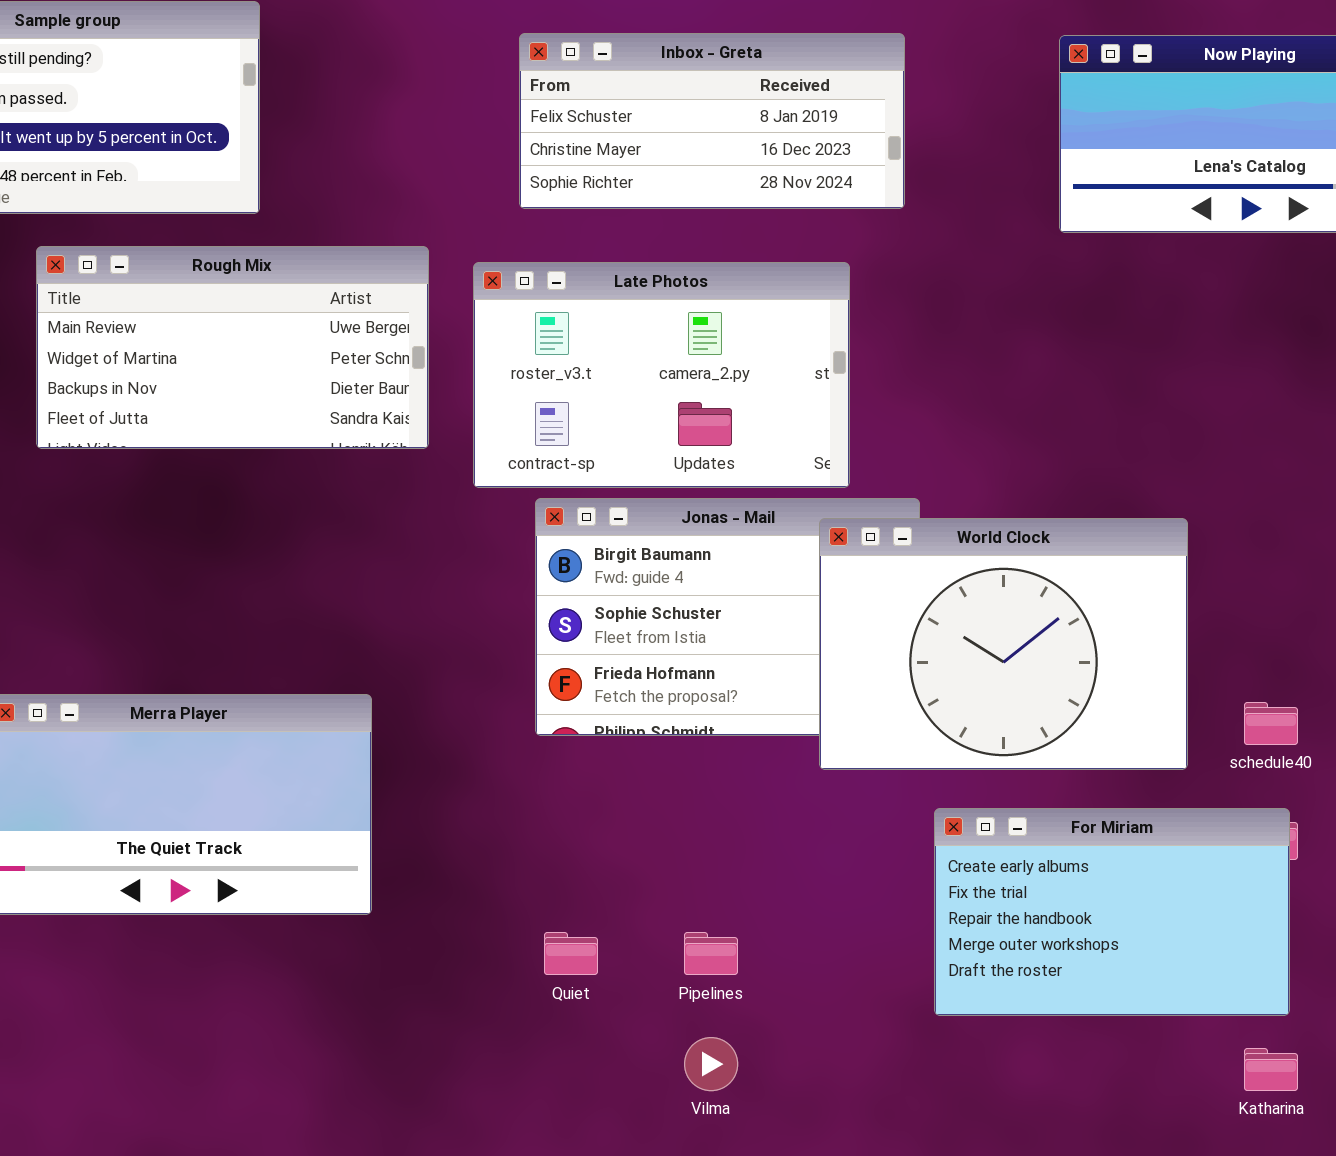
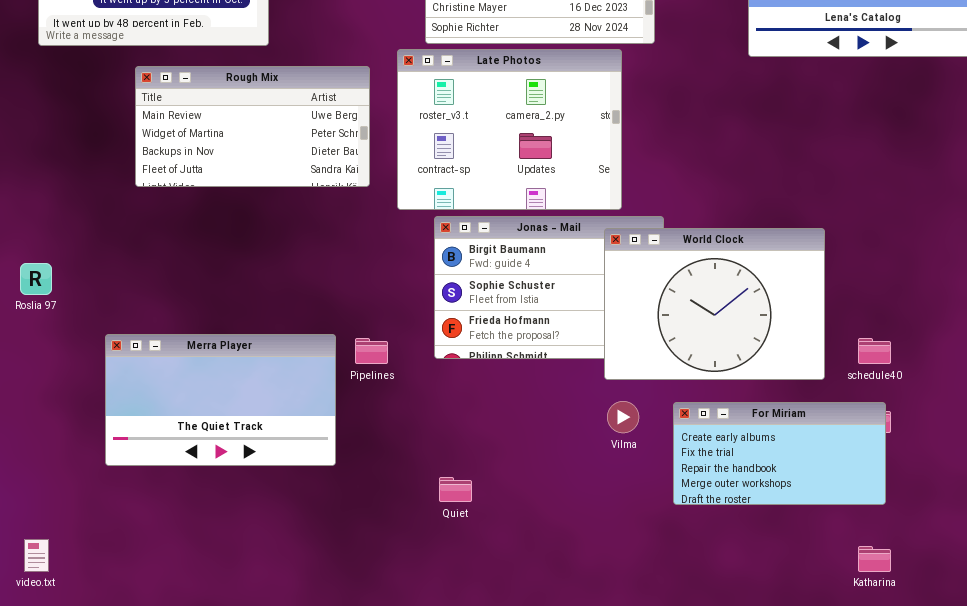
Late Photos: [473,262,850,488] -> [397,49,622,210], resized
For Miriam: [934,808,1290,1016] -> [673,402,886,505], resized
Pipelines: [684,932,738,975] -> [355,338,388,364], moved
Vilma: [684,1037,738,1091] -> [607,401,639,433], moved

